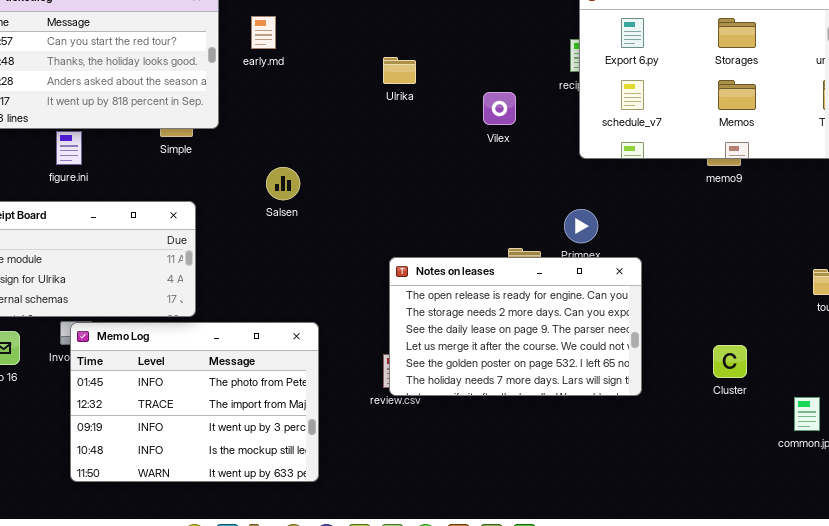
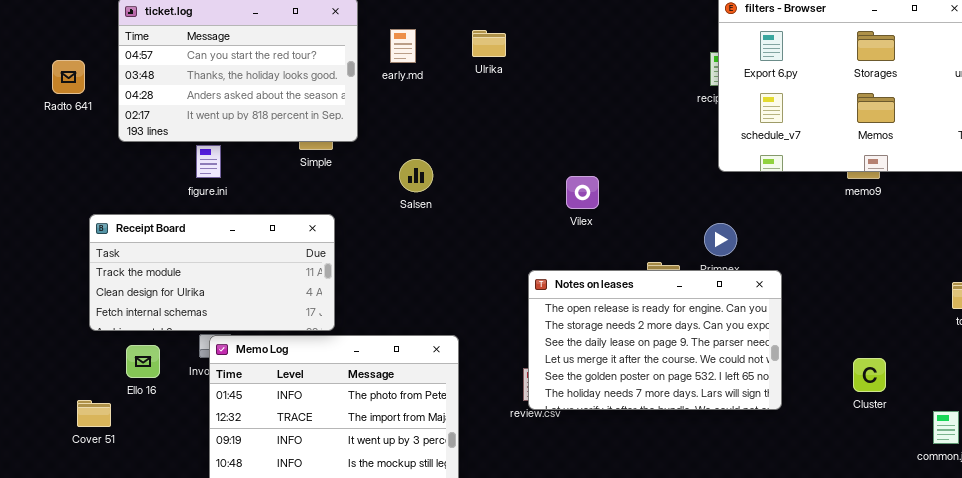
Ulrika: [383,57,416,84] -> [472,30,506,57], moved
Vilex: [483,92,516,125] -> [566,176,599,209], moved
Salsen: [266,167,300,200] -> [399,159,433,192], moved

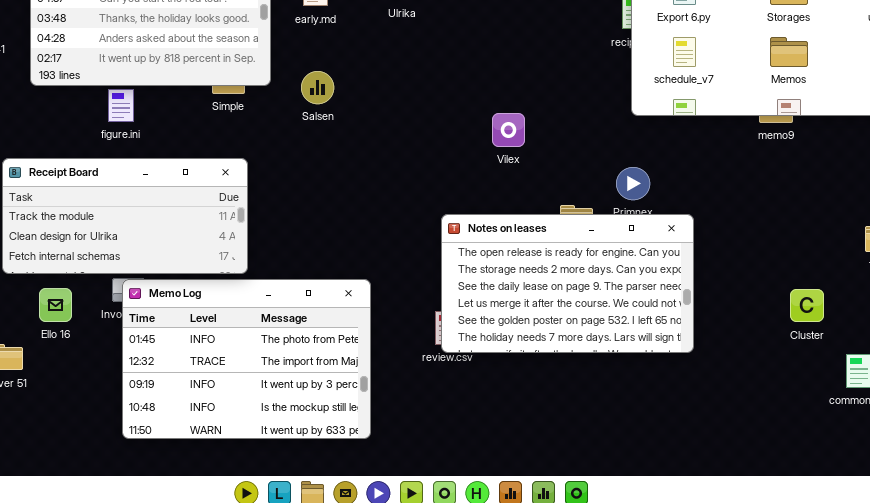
Salsen: [399,159,433,192] -> [301,71,334,104], moved
Vilex: [566,176,599,209] -> [492,113,525,147], moved
Cluster: [853,358,886,392] -> [790,289,824,322], moved

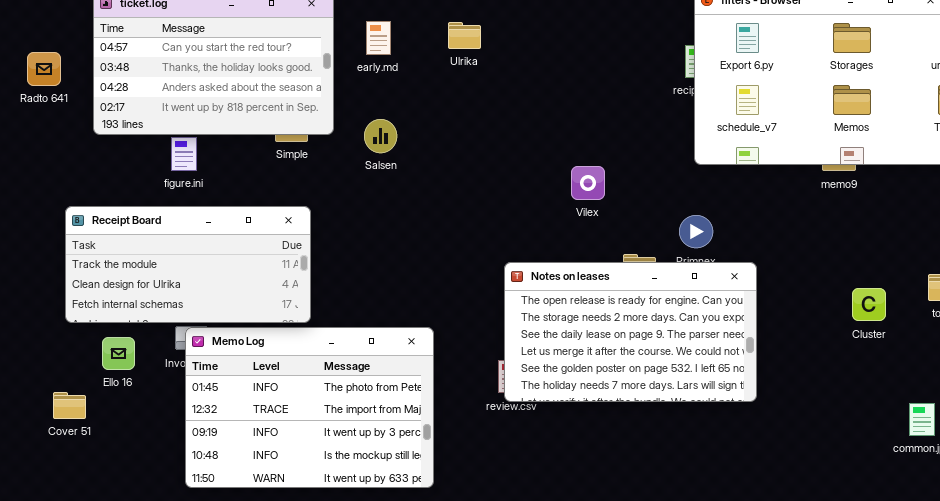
Vilex: [492,113,525,147] -> [571,166,605,200], moved
Cluster: [790,289,824,322] -> [852,288,886,321], moved

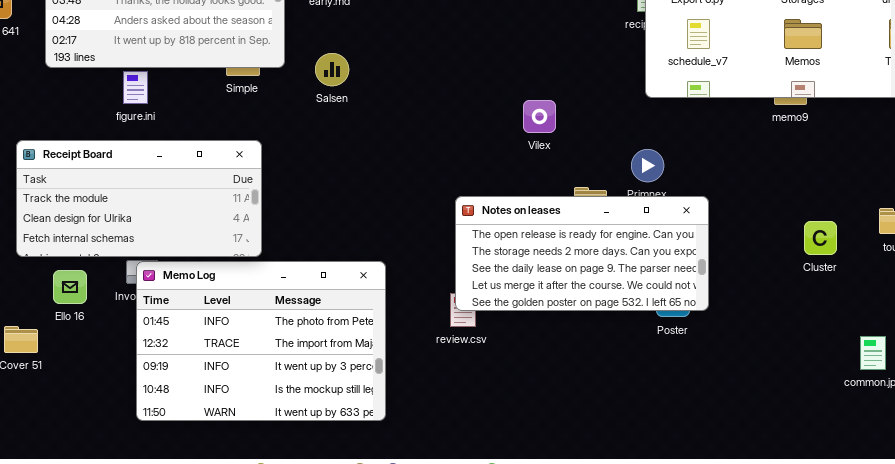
Notes on leases: [504,262,757,402] -> [455,196,709,311], resized

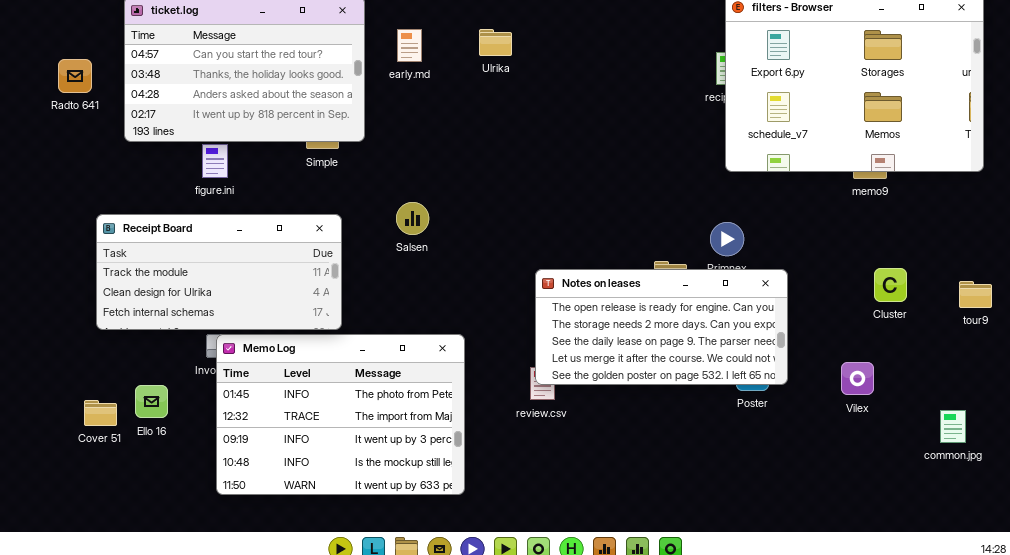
Salsen: [315,53,349,86] -> [396,202,429,235], moved
Vilex: [523,100,556,133] -> [841,362,874,395], moved
Cluster: [804,221,837,255] -> [874,268,907,302], moved
Ello 16: [53,270,87,304] -> [135,385,168,418], moved

